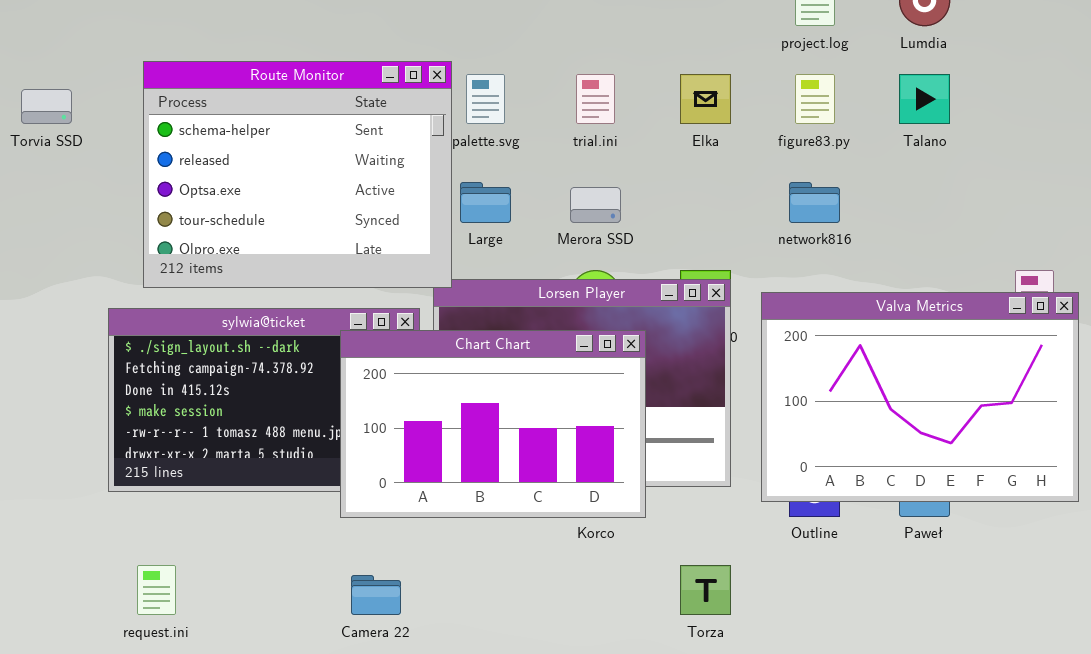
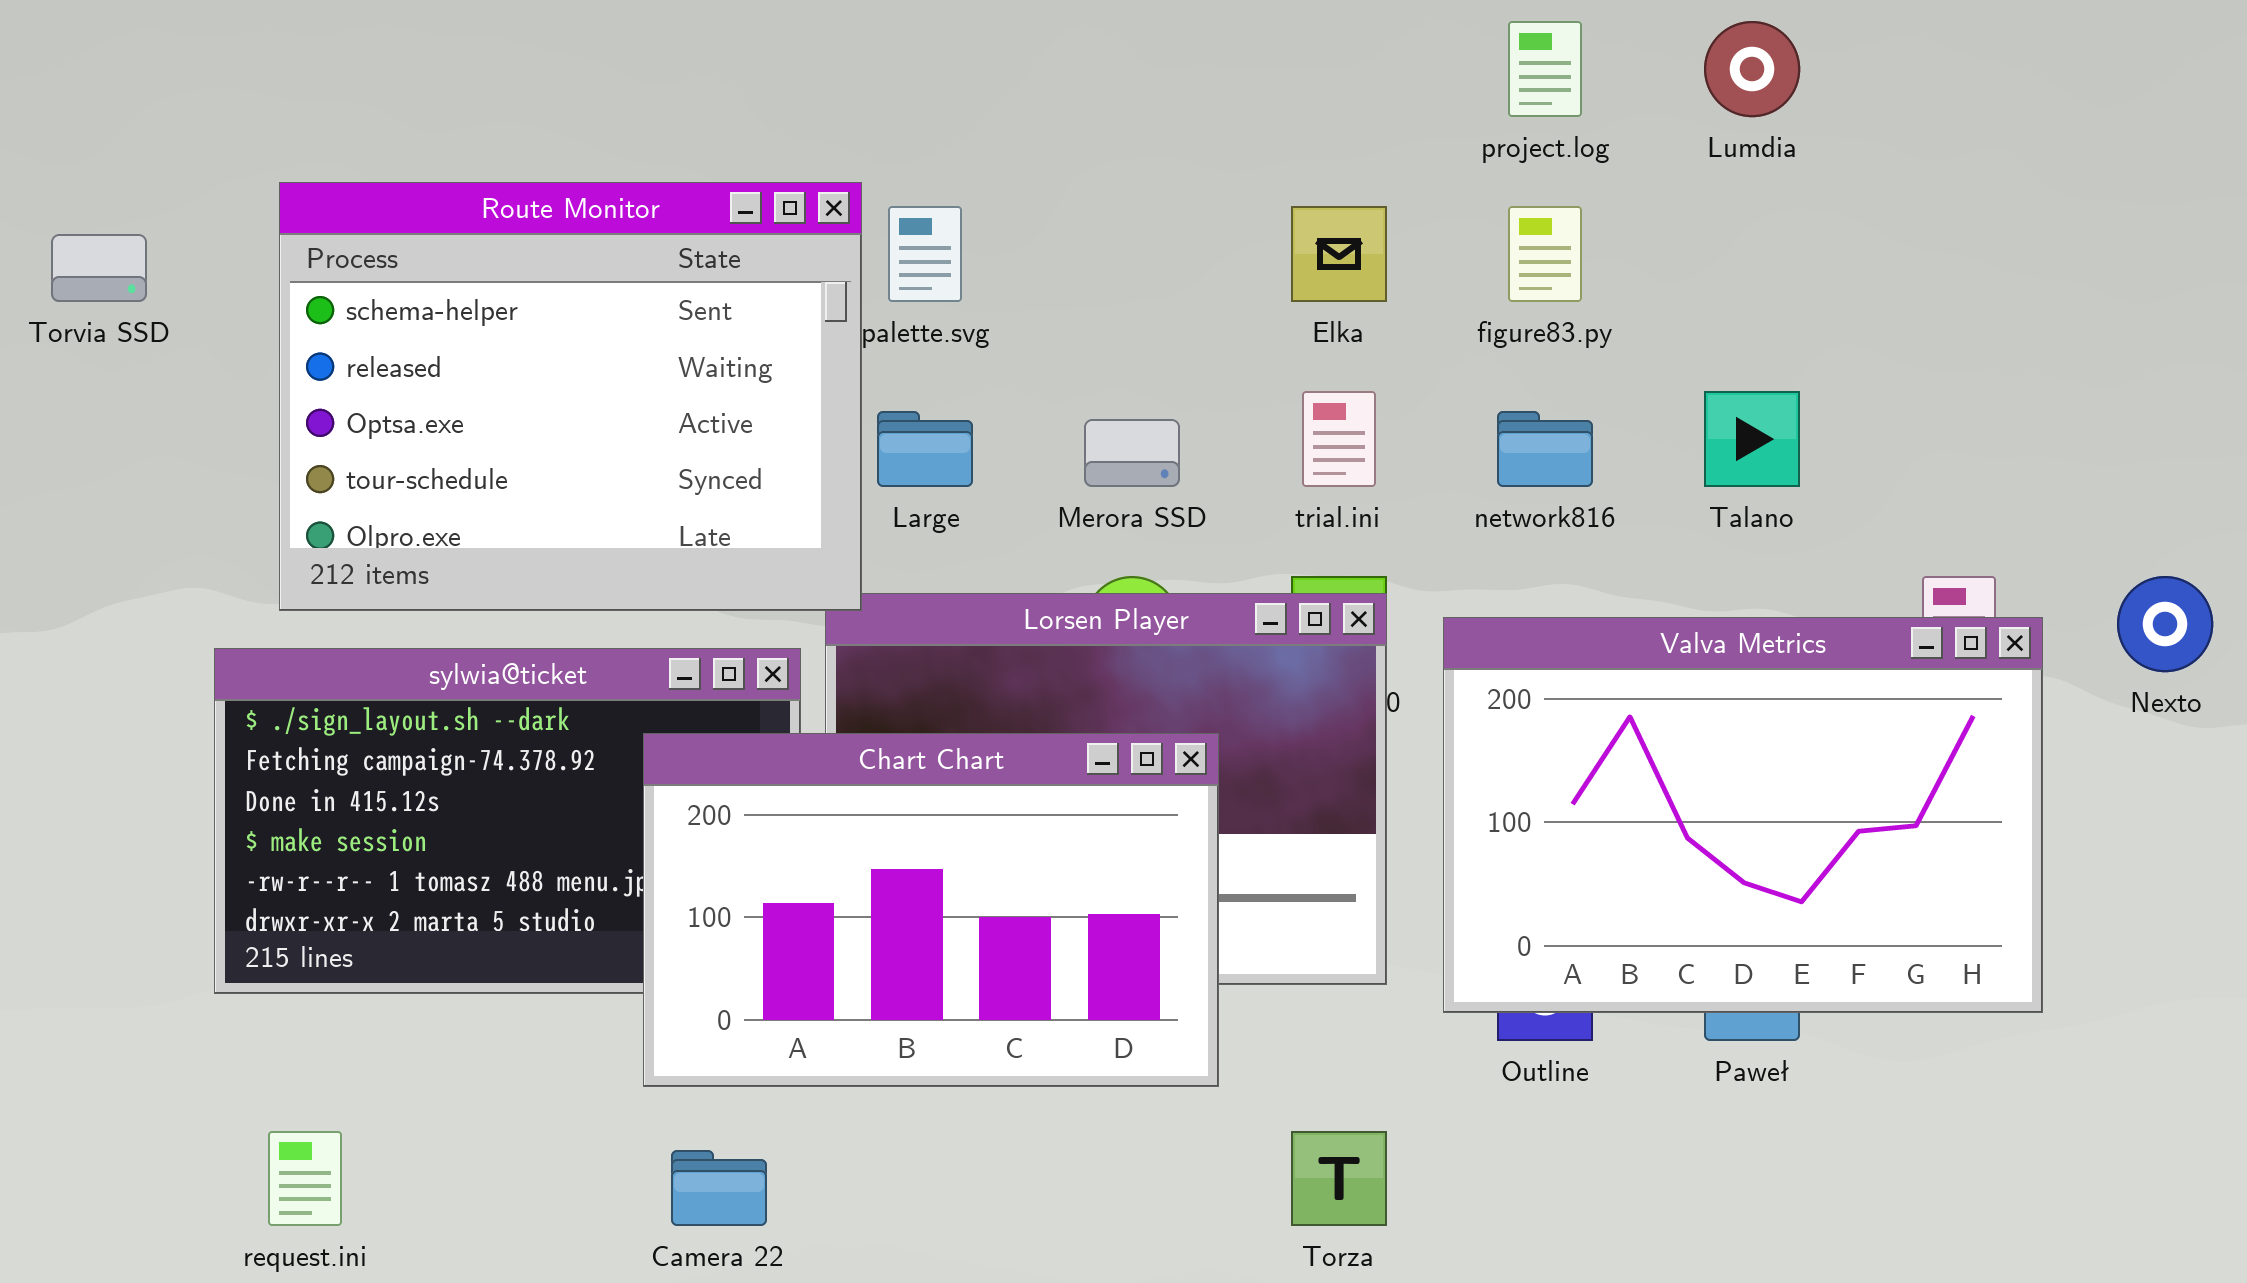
trial.ini: [576,74,615,124] -> [1302,391,1376,487], moved
Talano: [899,74,950,124] -> [1704,391,1800,487], moved
Chart Chart: [340,330,646,518] -> [643,733,1219,1087], moved

